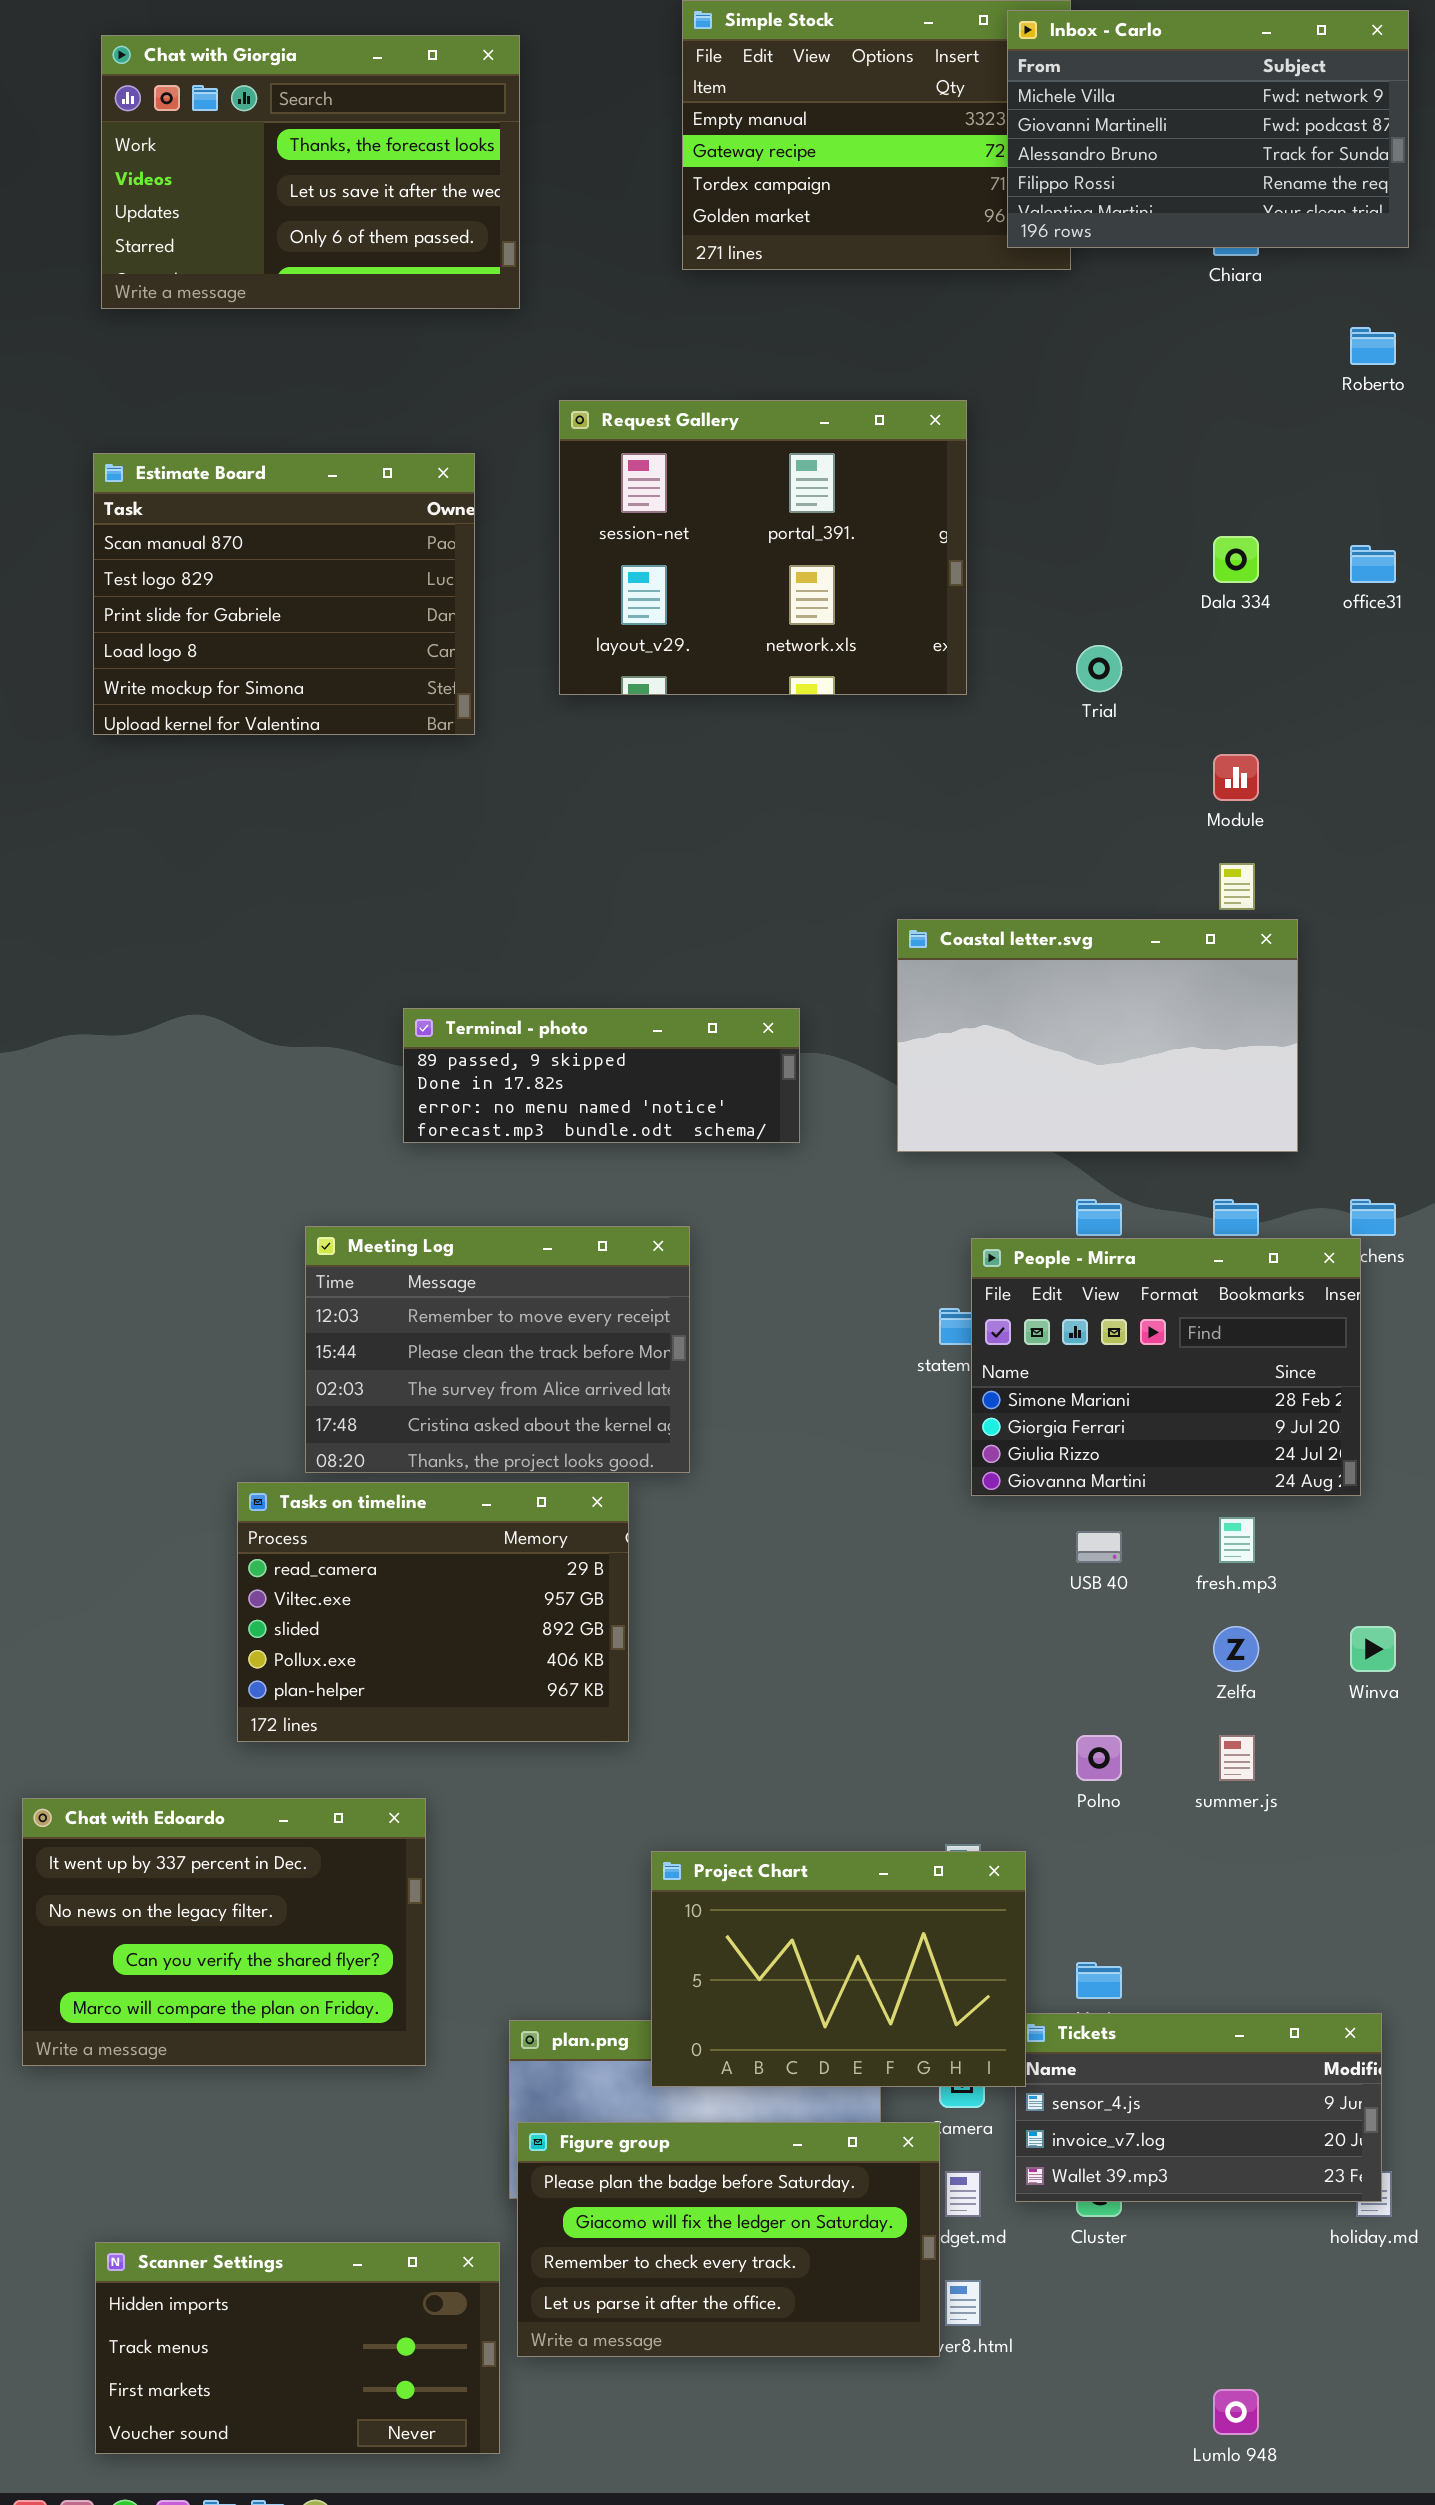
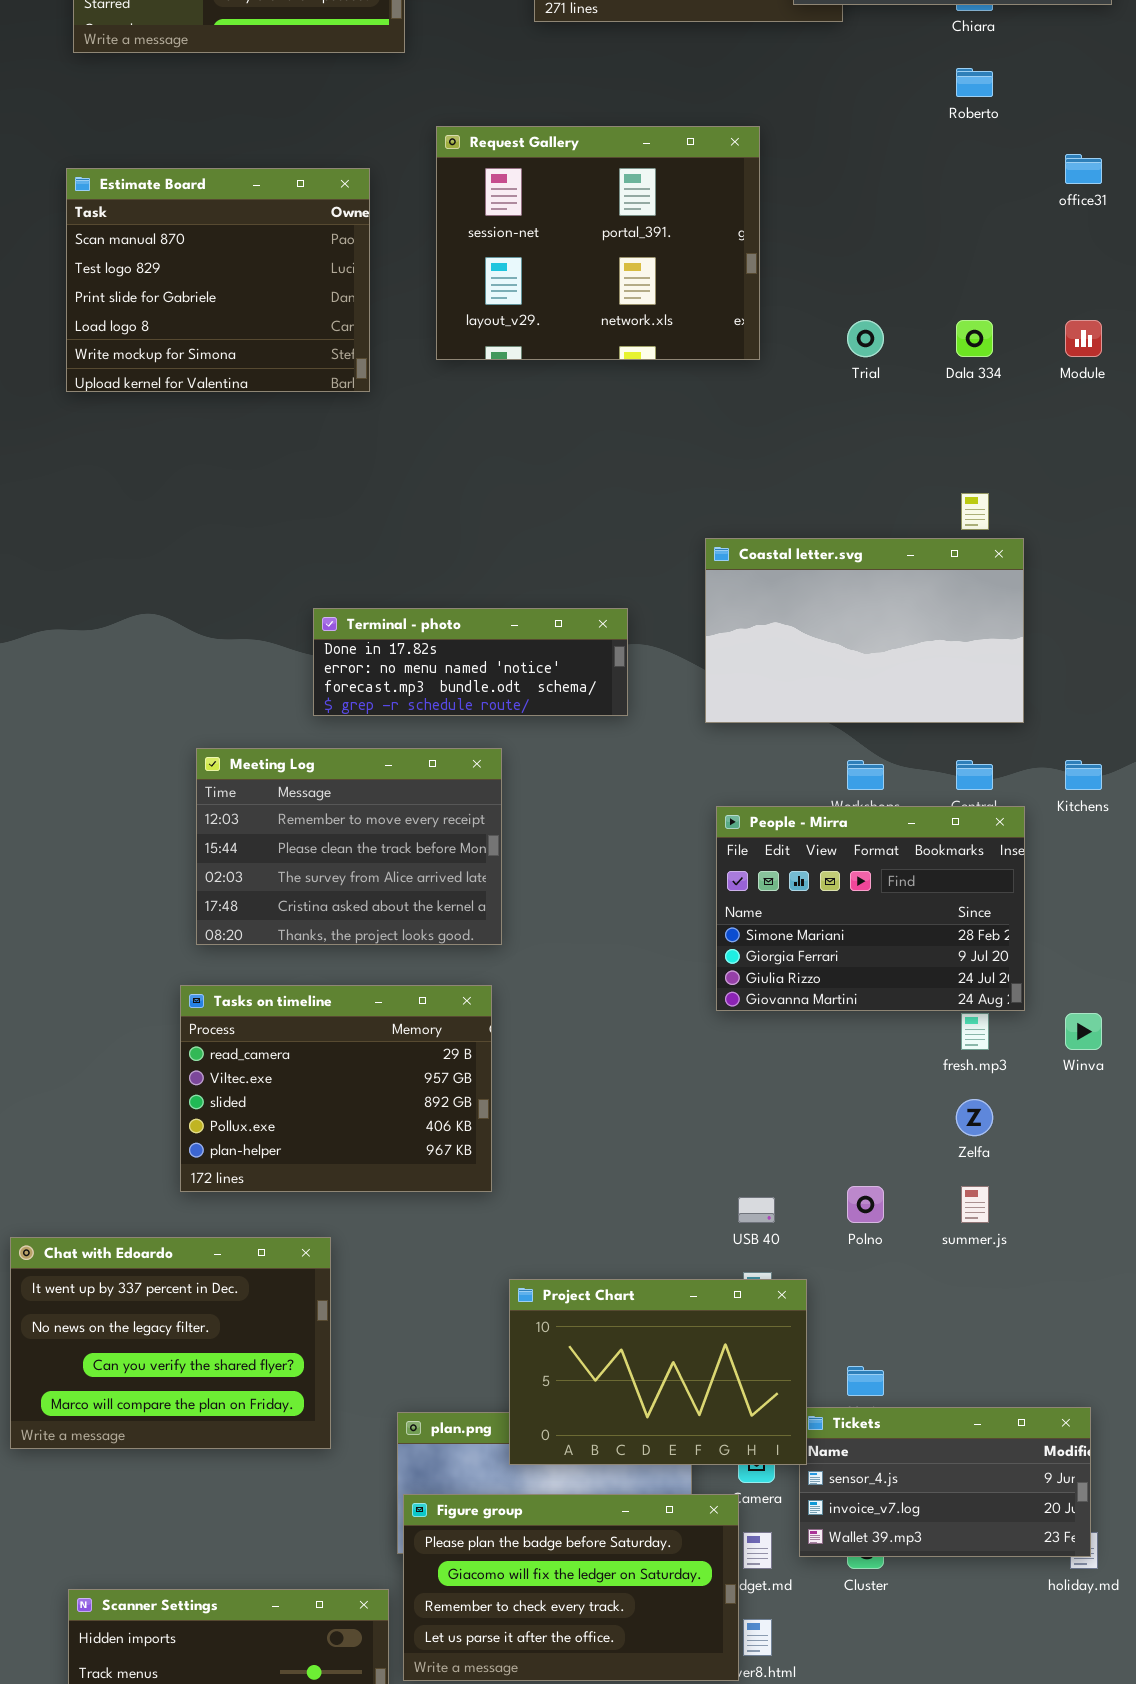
Roberto: [1350,327,1396,365] -> [956,68,993,97], moved
Dala 334: [1213,536,1259,583] -> [956,320,993,357], moved
office31: [1350,545,1396,583] -> [1065,154,1102,184], moved
Module: [1213,754,1259,801] -> [1065,320,1102,357], moved
Terminal - photo: [403,1008,800,1143] -> [313,608,628,716], scrolled down 1 row
Meeting Log: [305,1226,690,1473] -> [196,748,502,945], moved
People - Mirra: [971,1238,1361,1496] -> [716,806,1025,1011], moved
USB 40: [1076,1531,1122,1563] -> [738,1197,775,1223], moved
Winva: [1350,1626,1396,1672] -> [1065,1013,1102,1050], moved

